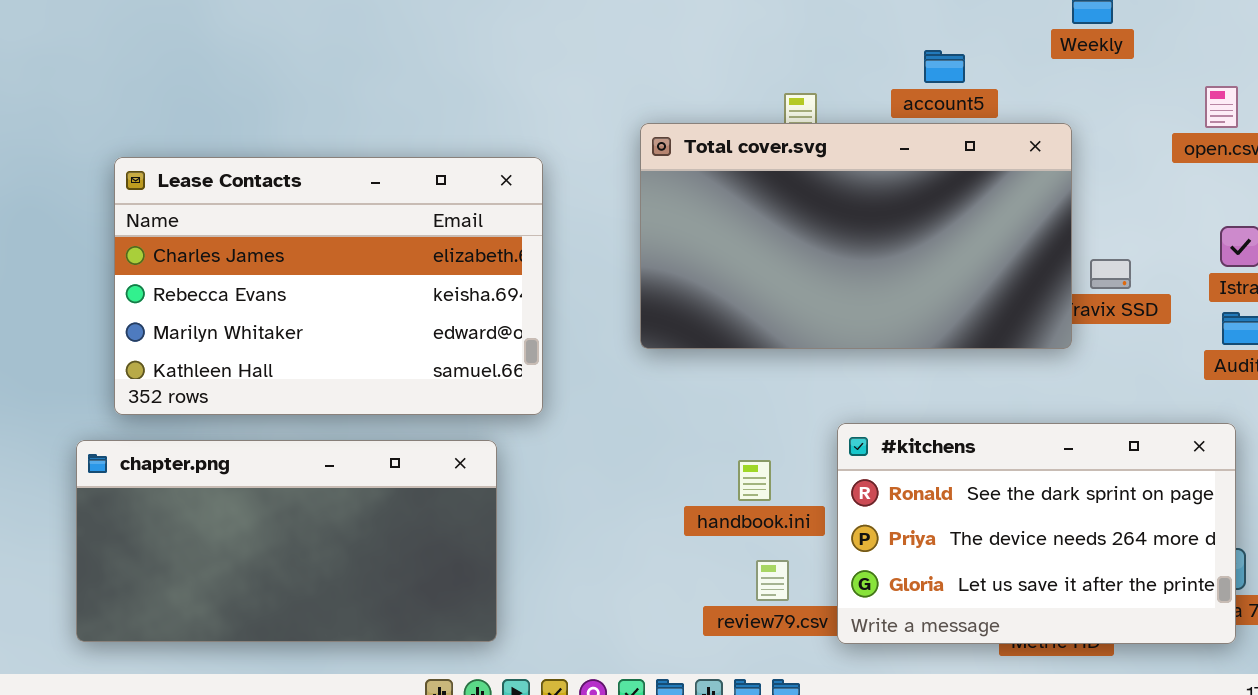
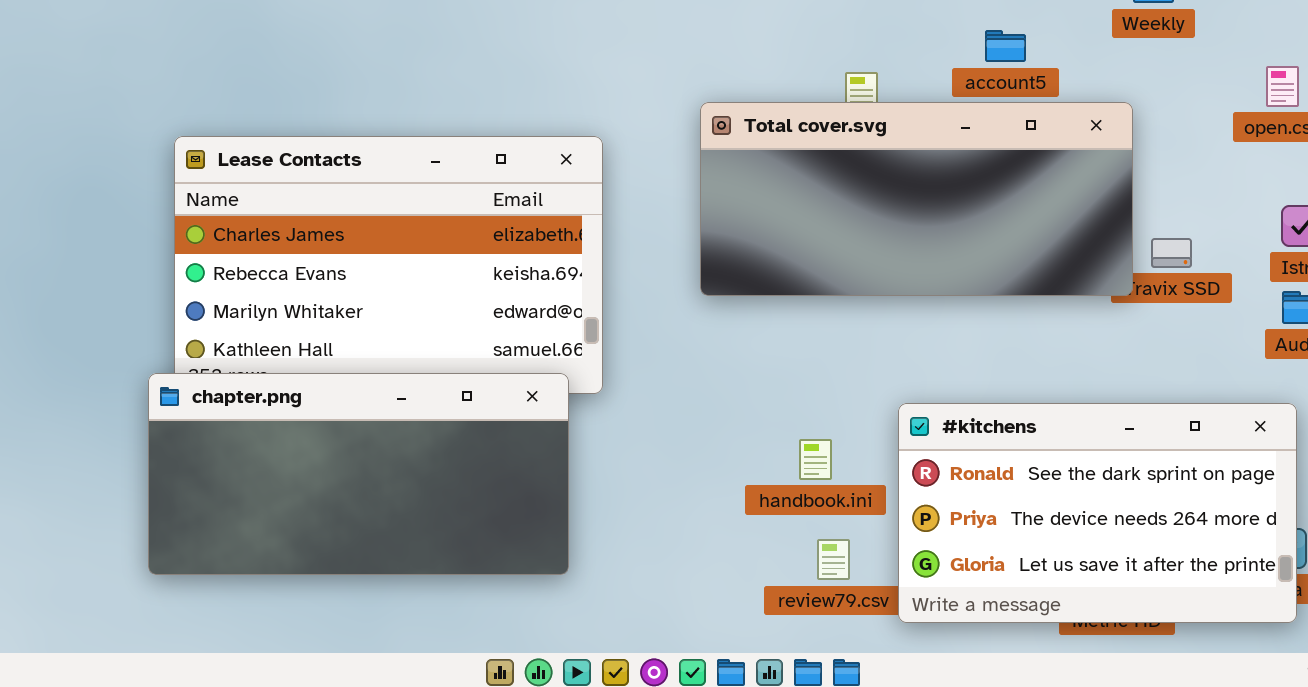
Total cover.svg: [640,123,1072,349] -> [700,102,1133,296], resized
chapter.png: [76,440,497,642] -> [148,373,569,575], moved

